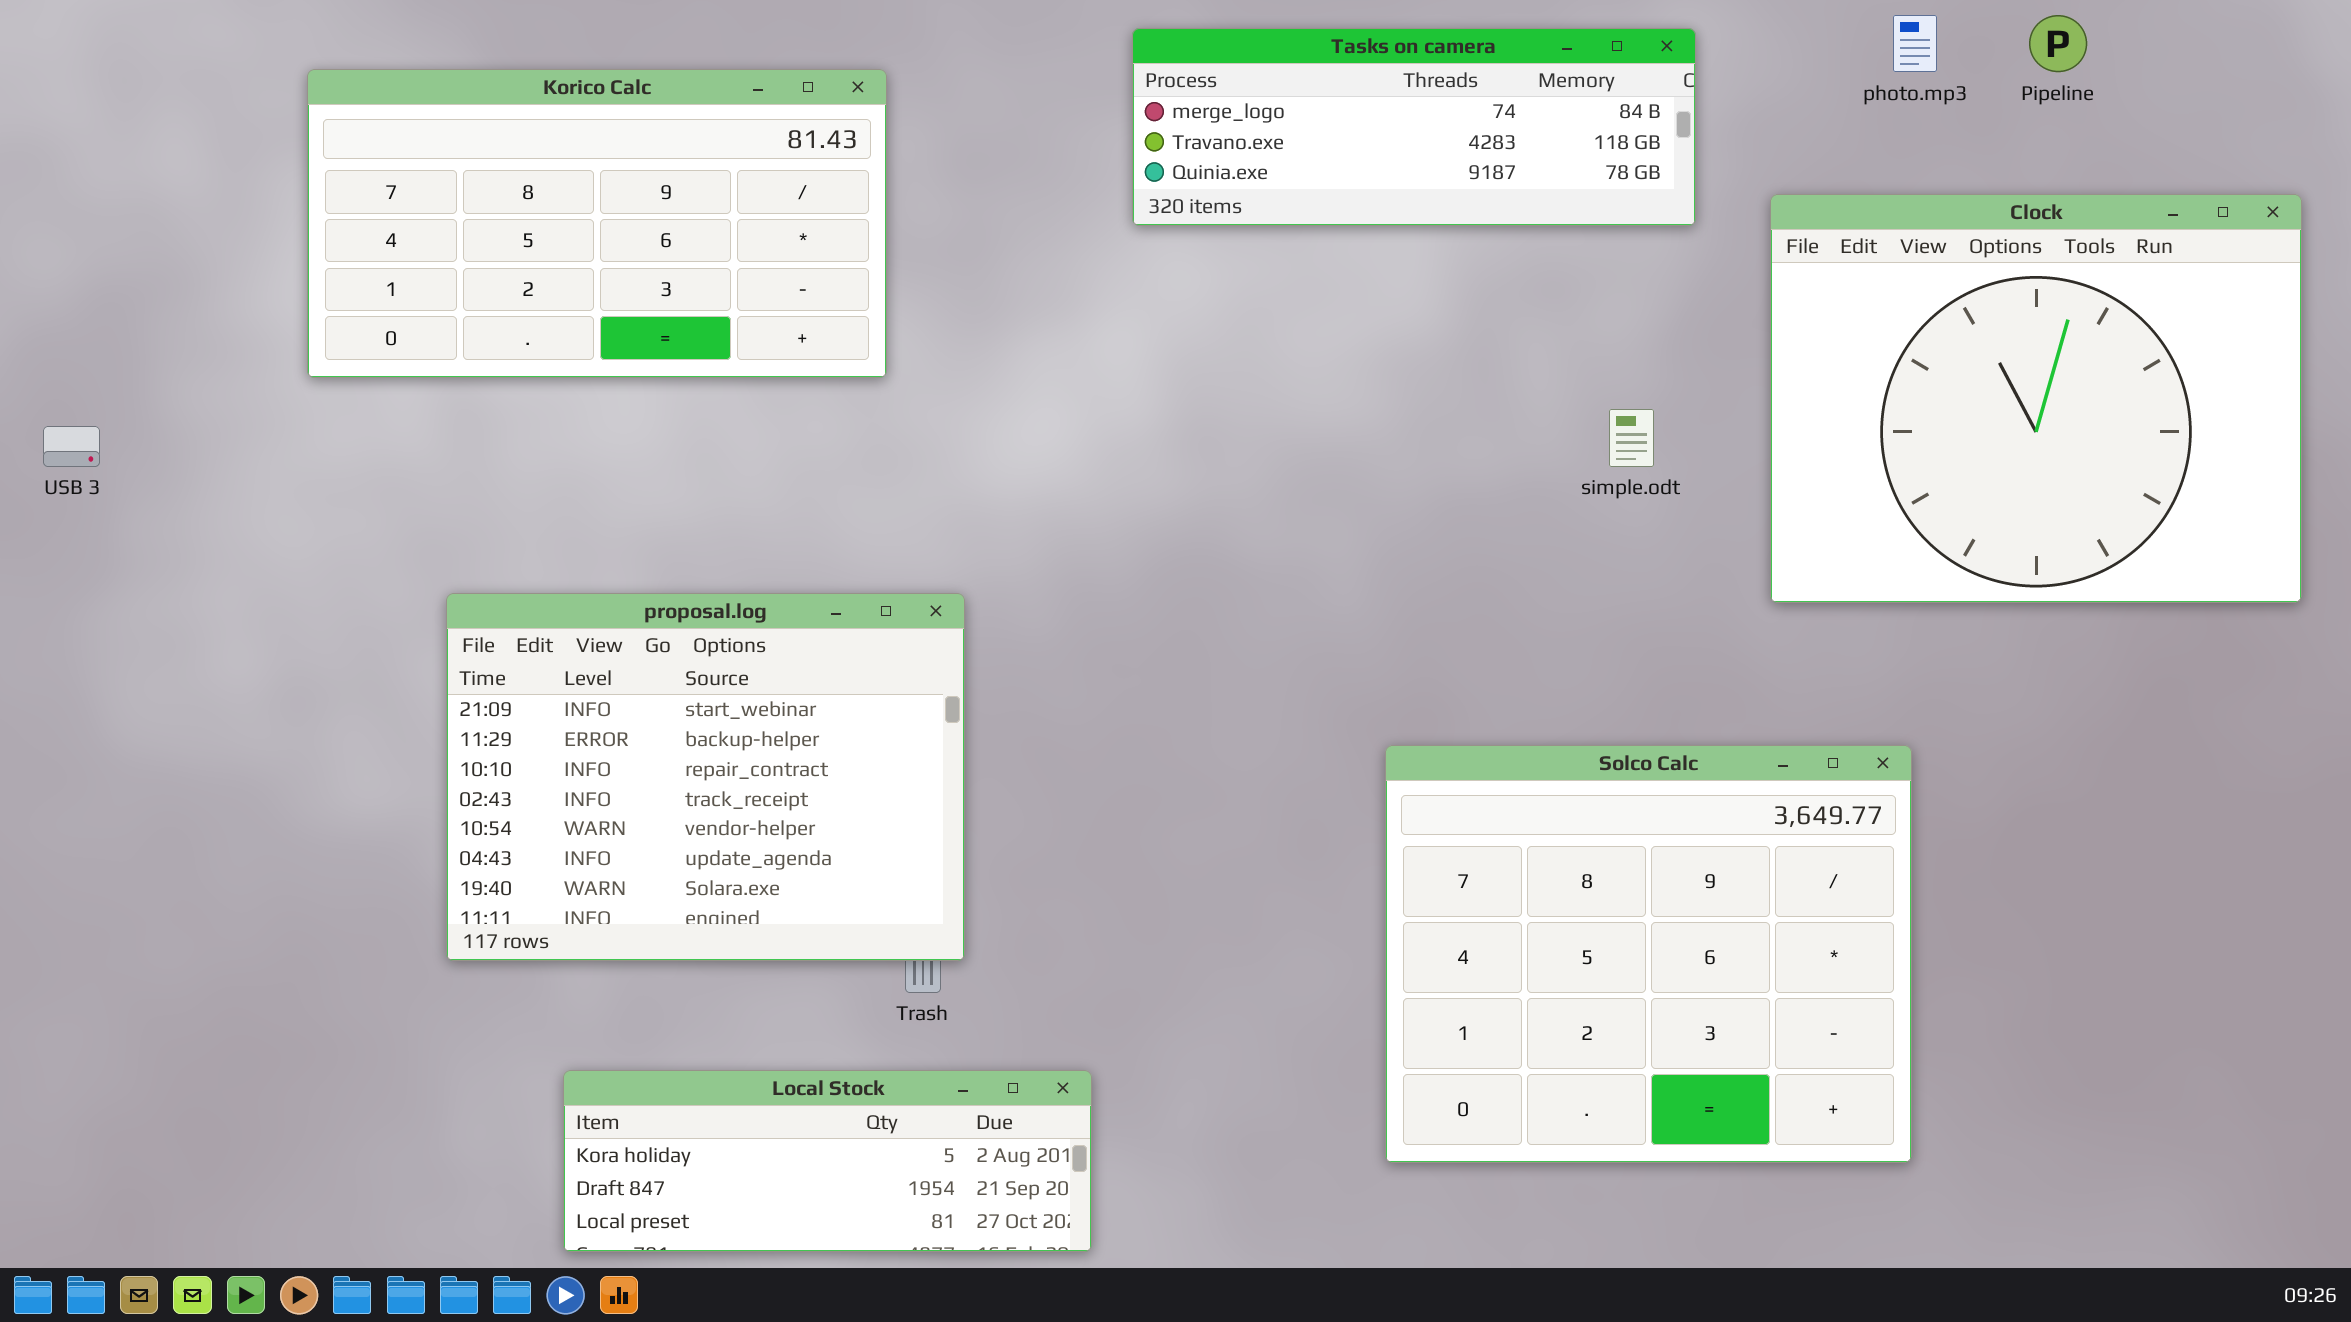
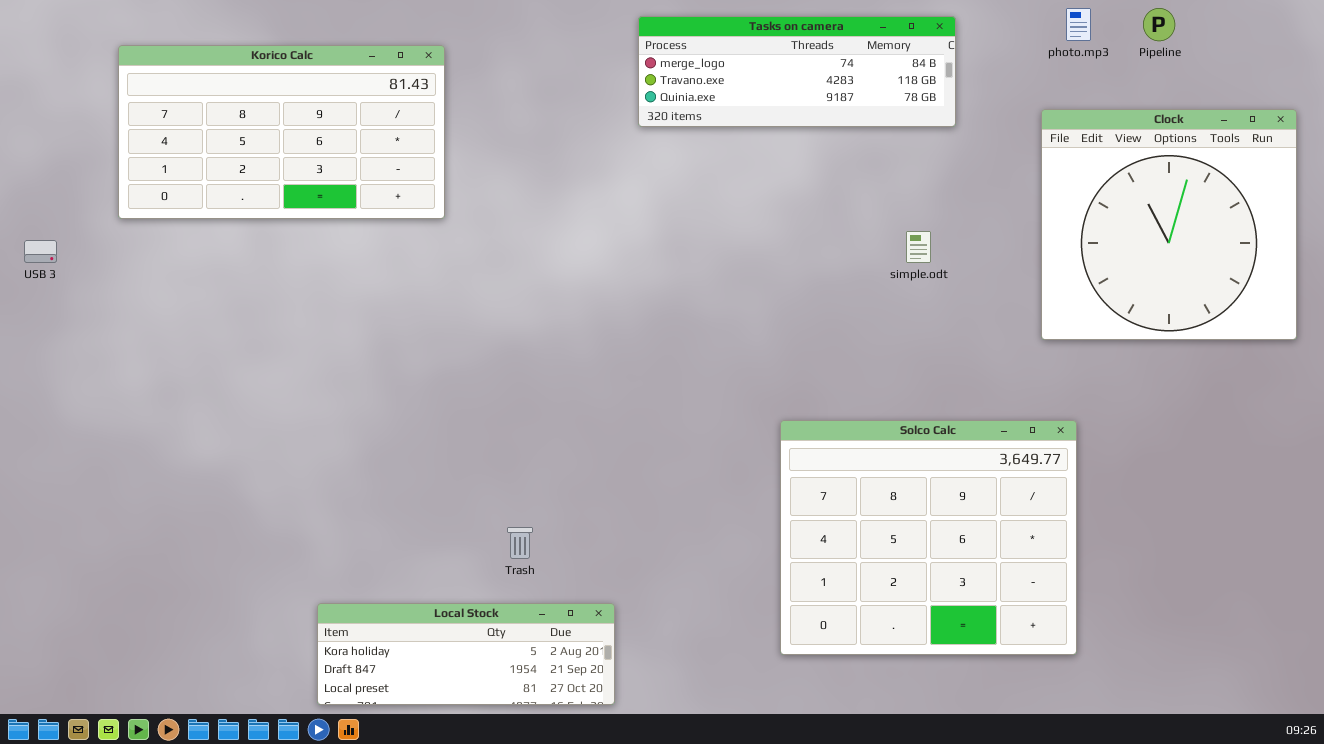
Korico Calc: [307,69,887,378] -> [118,45,445,219], moved
Clock: [1770,194,2302,603] -> [1041,109,1297,340], resized
proposal.log: [446,593,965,961] -> none, closed

